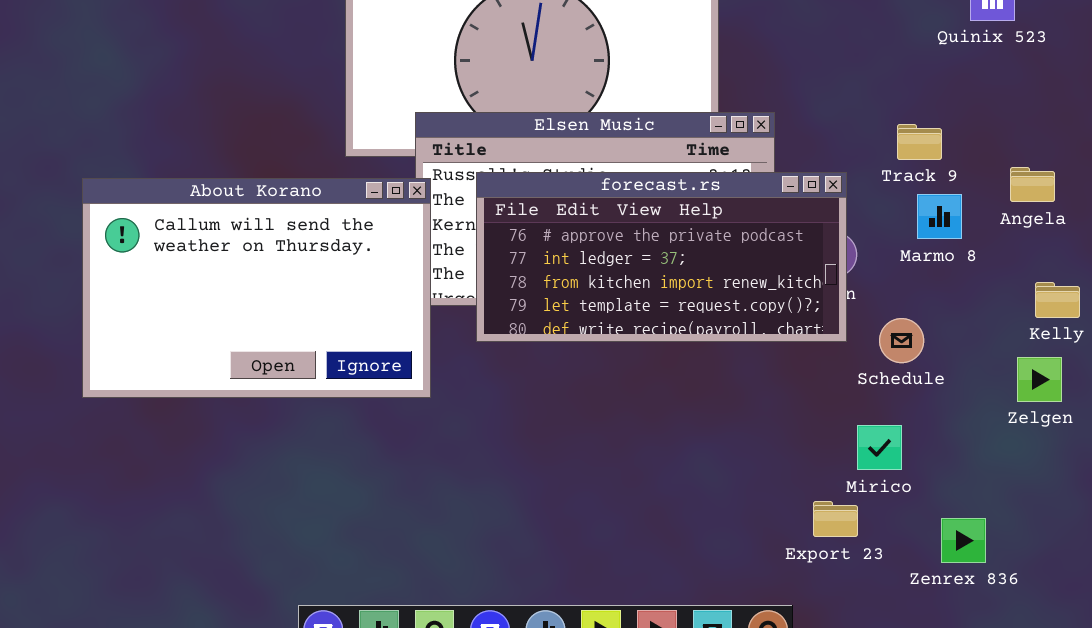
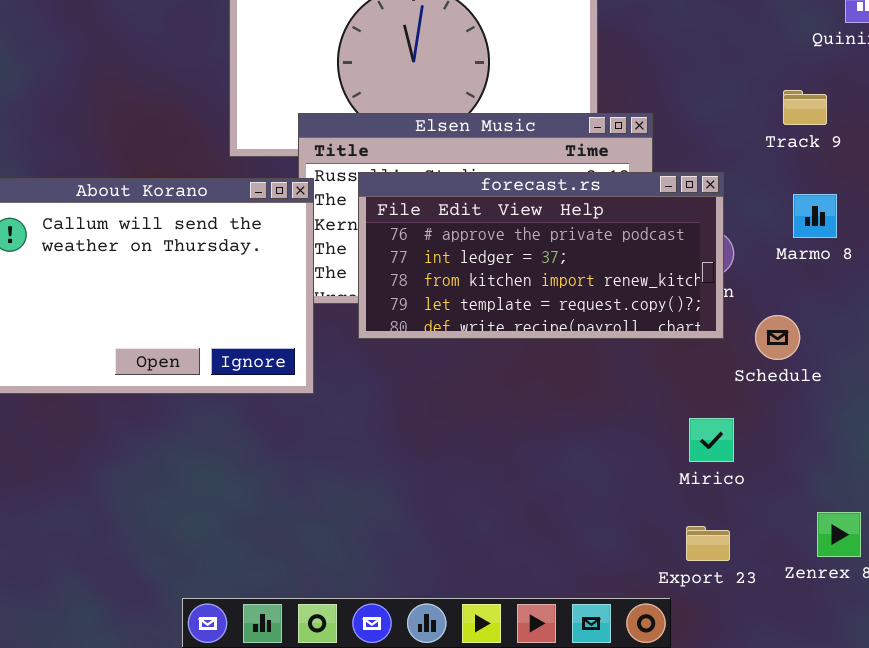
Track 9: [897,124,942,160] -> [783,90,827,125], moved
Mirico: [857,425,902,470] -> [689,418,734,462], moved
Export 23: [813,501,858,537] -> [686,526,730,561], moved

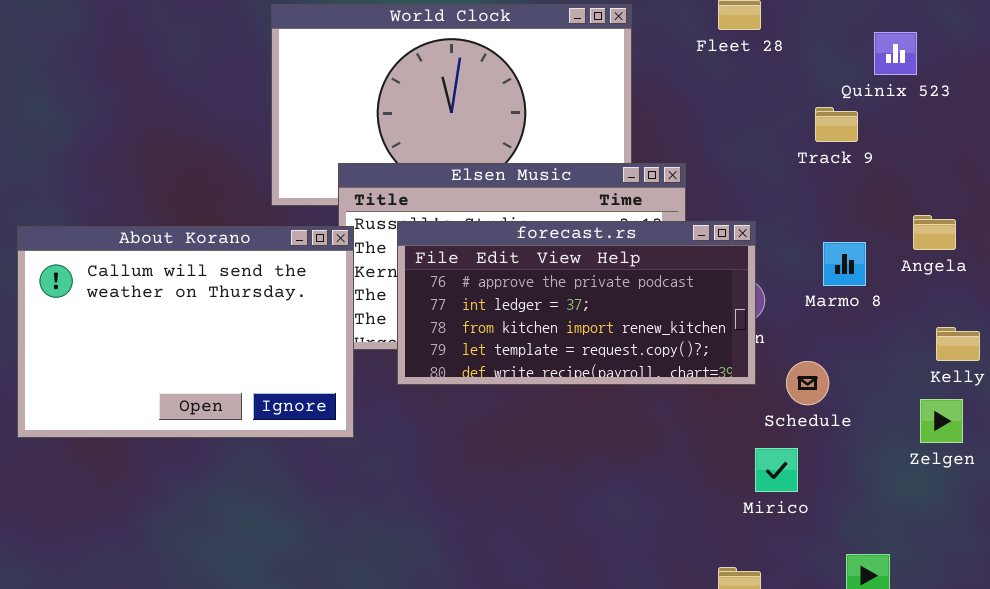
Track 9: [783,90,827,125] -> [815,107,858,142], moved
Mirico: [689,418,734,462] -> [755,448,798,492], moved

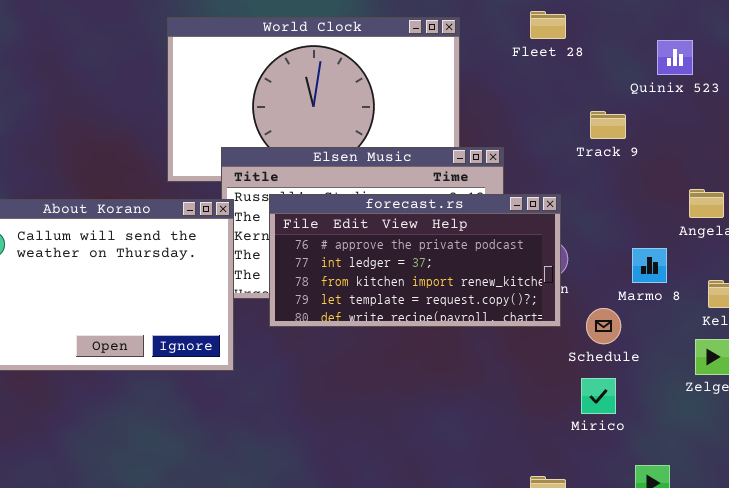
Track 9: [815,107,858,142] -> [590,111,626,139], moved
Marmo 8: [823,242,866,286] -> [632,248,667,283], moved
Mirico: [755,448,798,492] -> [581,378,616,414], moved

